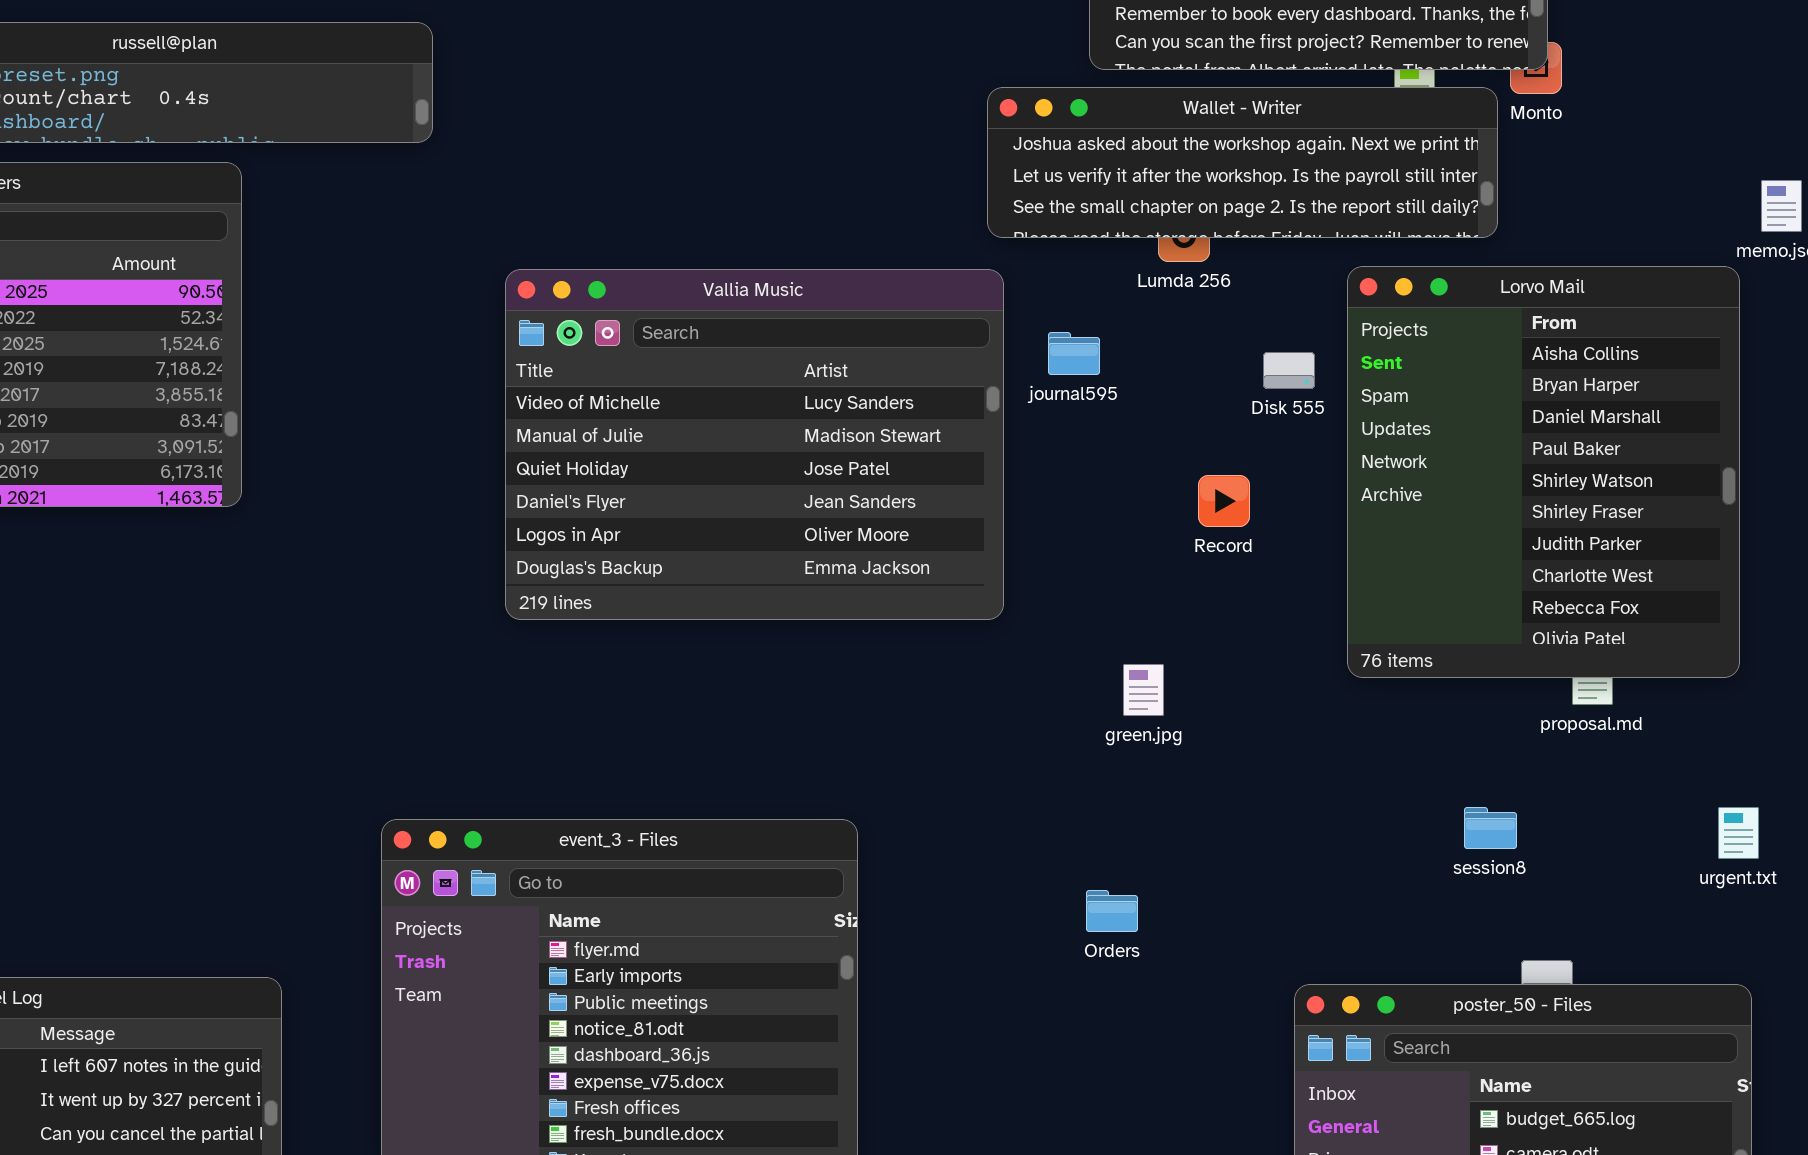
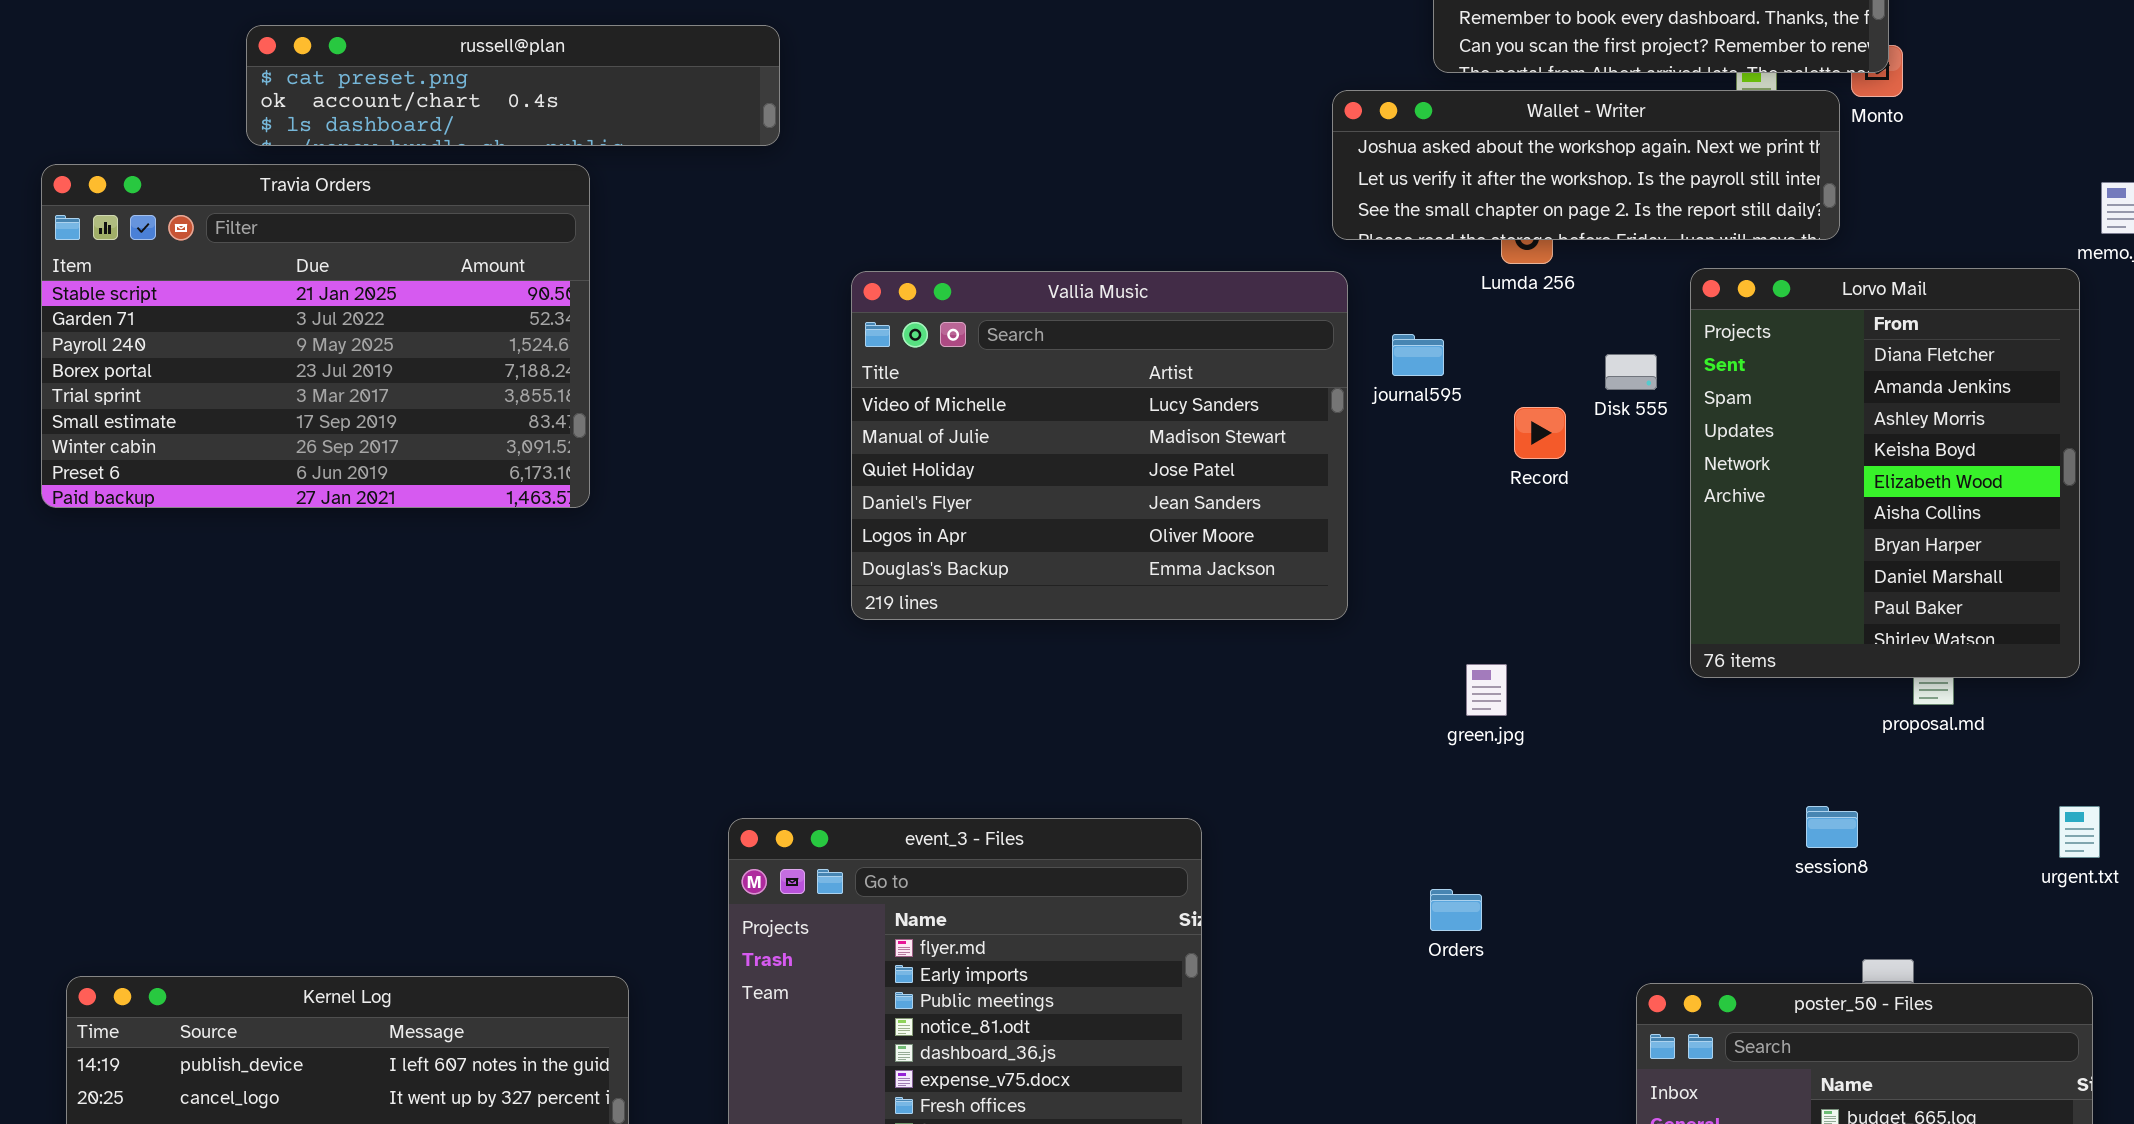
Lorvo Mail: [1347,266,1740,678] -> [1690,268,2080,678], scrolled up 5 rows
Record: [1198,475,1250,527] -> [1514,407,1566,459], moved

